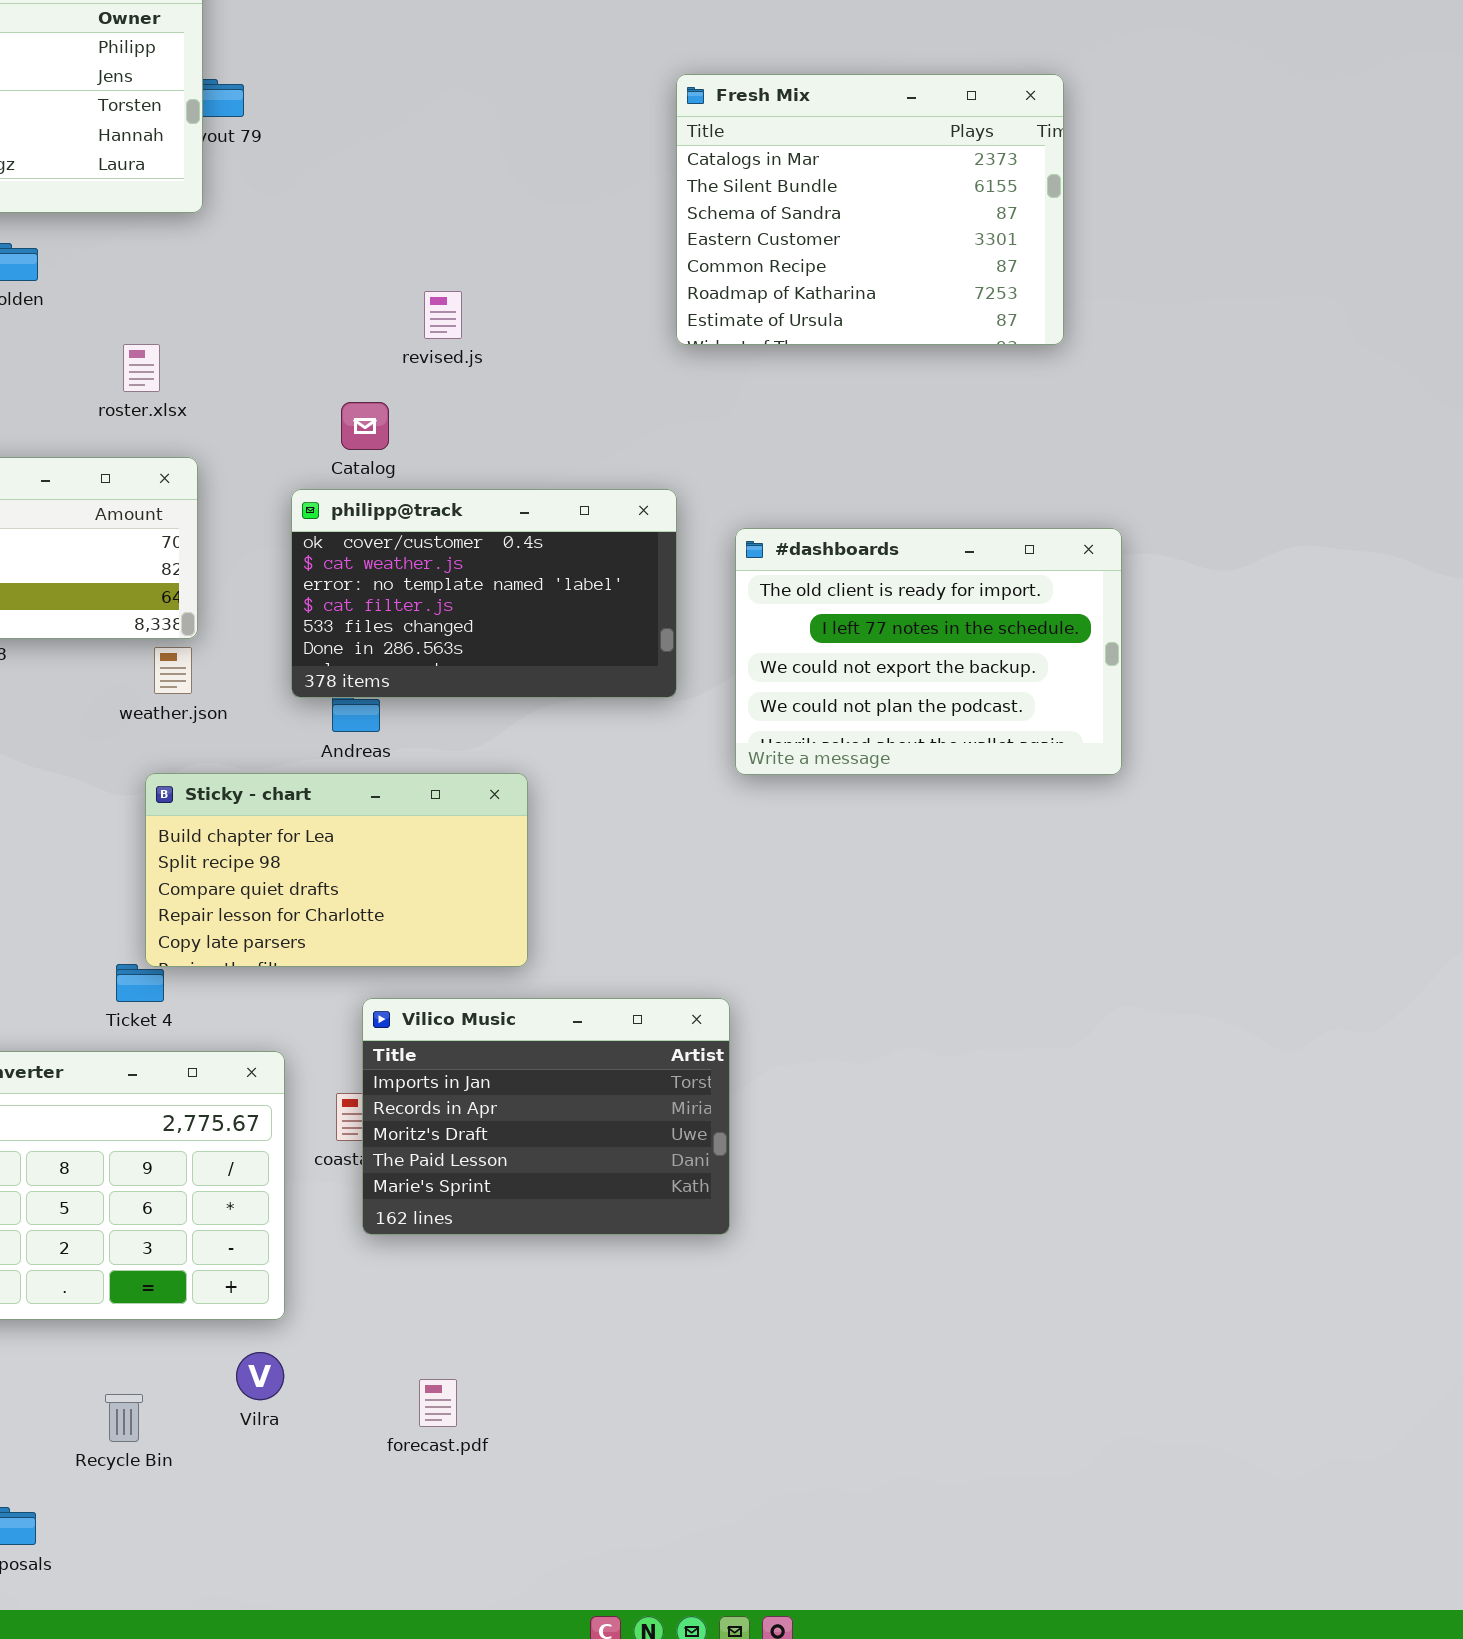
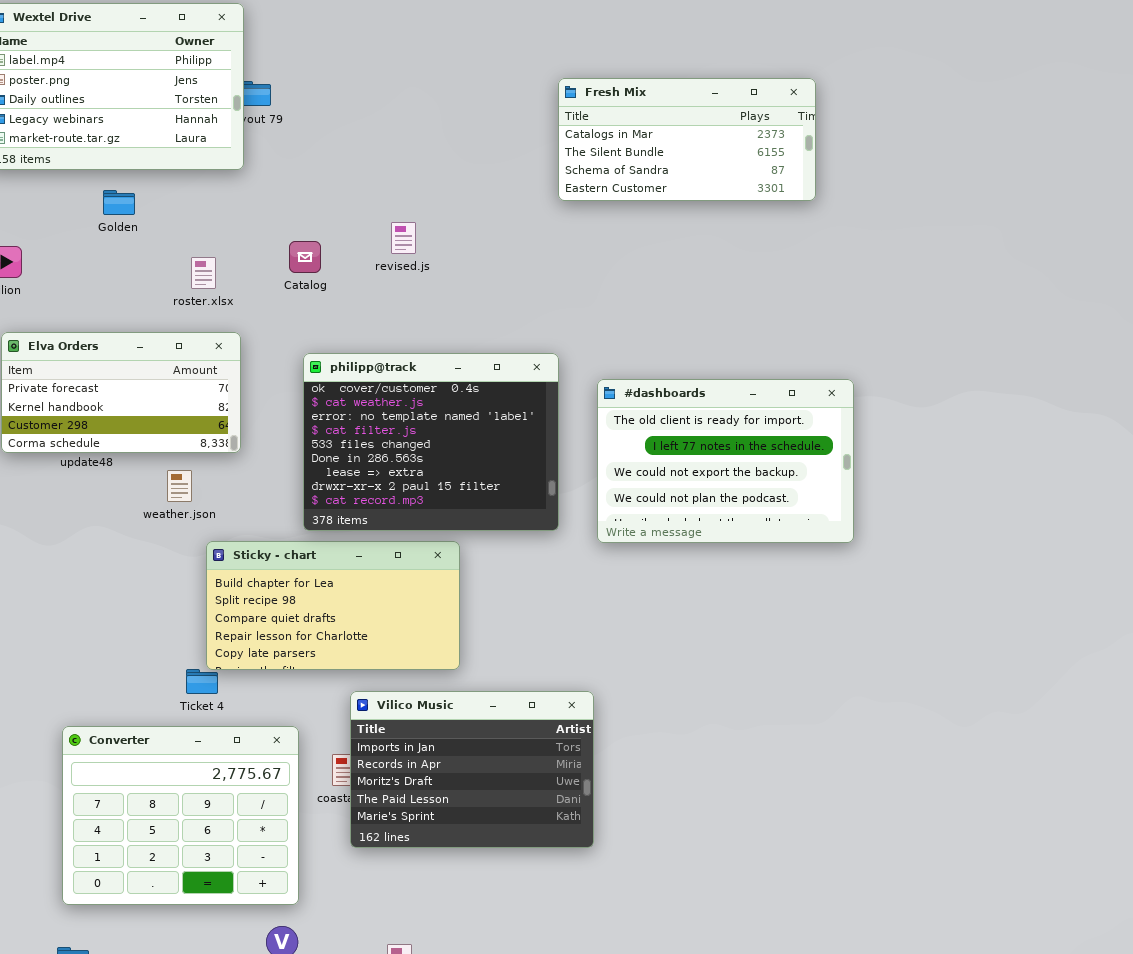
Fresh Mix: [676,74,1064,345] -> [558,78,816,201], resized
Catalog: [341,402,389,450] -> [289,241,321,273], moved
philipp@track: [291,489,677,698] -> [303,353,559,531], resized
weather.json: [154,647,192,694] -> [167,470,192,502], moved

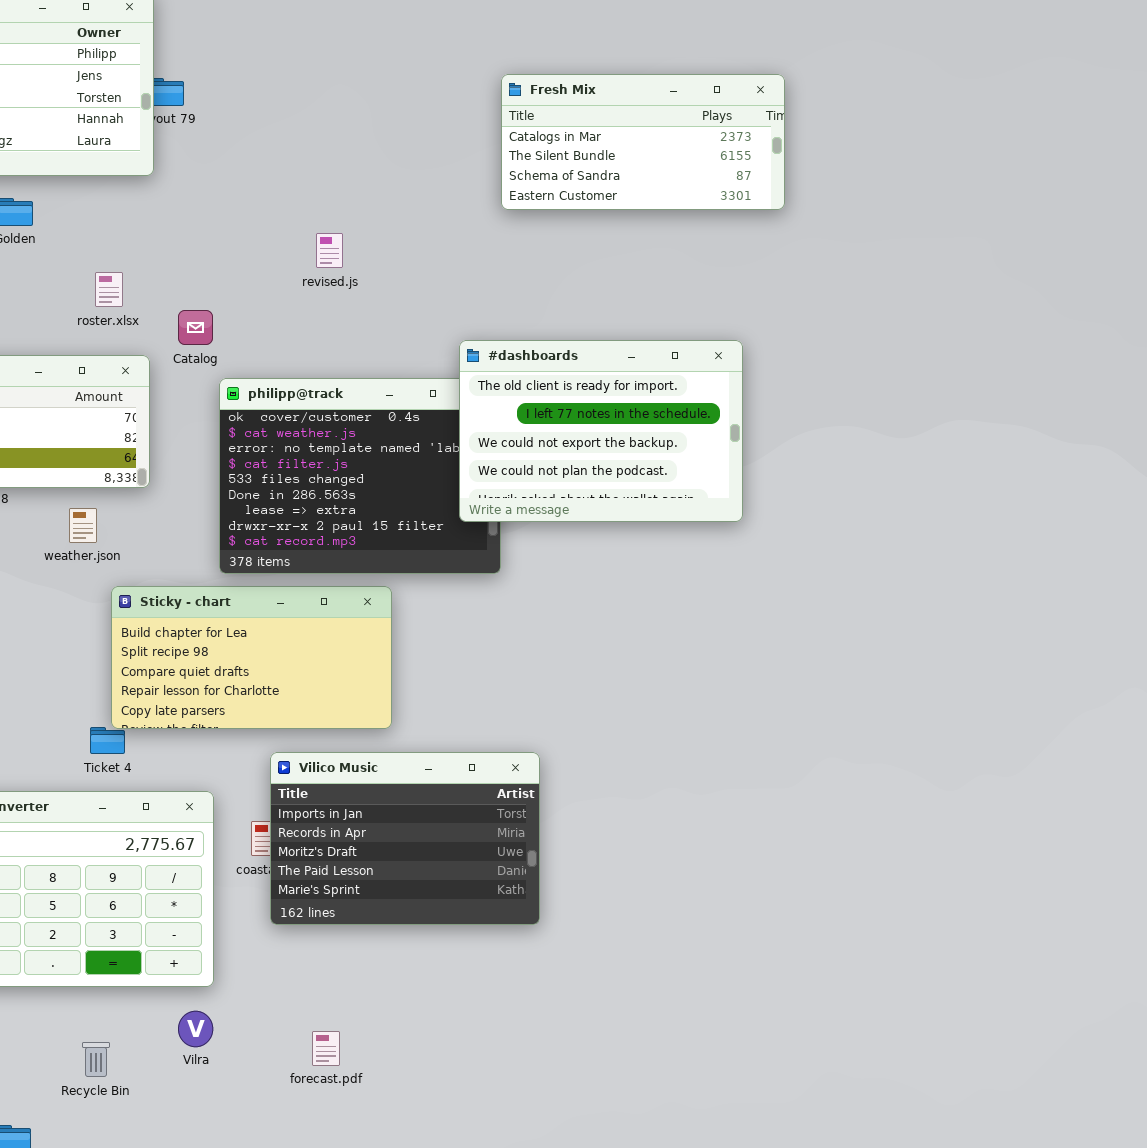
Catalog: [289,241,321,273] -> [178,310,213,345], moved
#dashboards: [597,379,854,543] -> [459,340,743,522], moved

